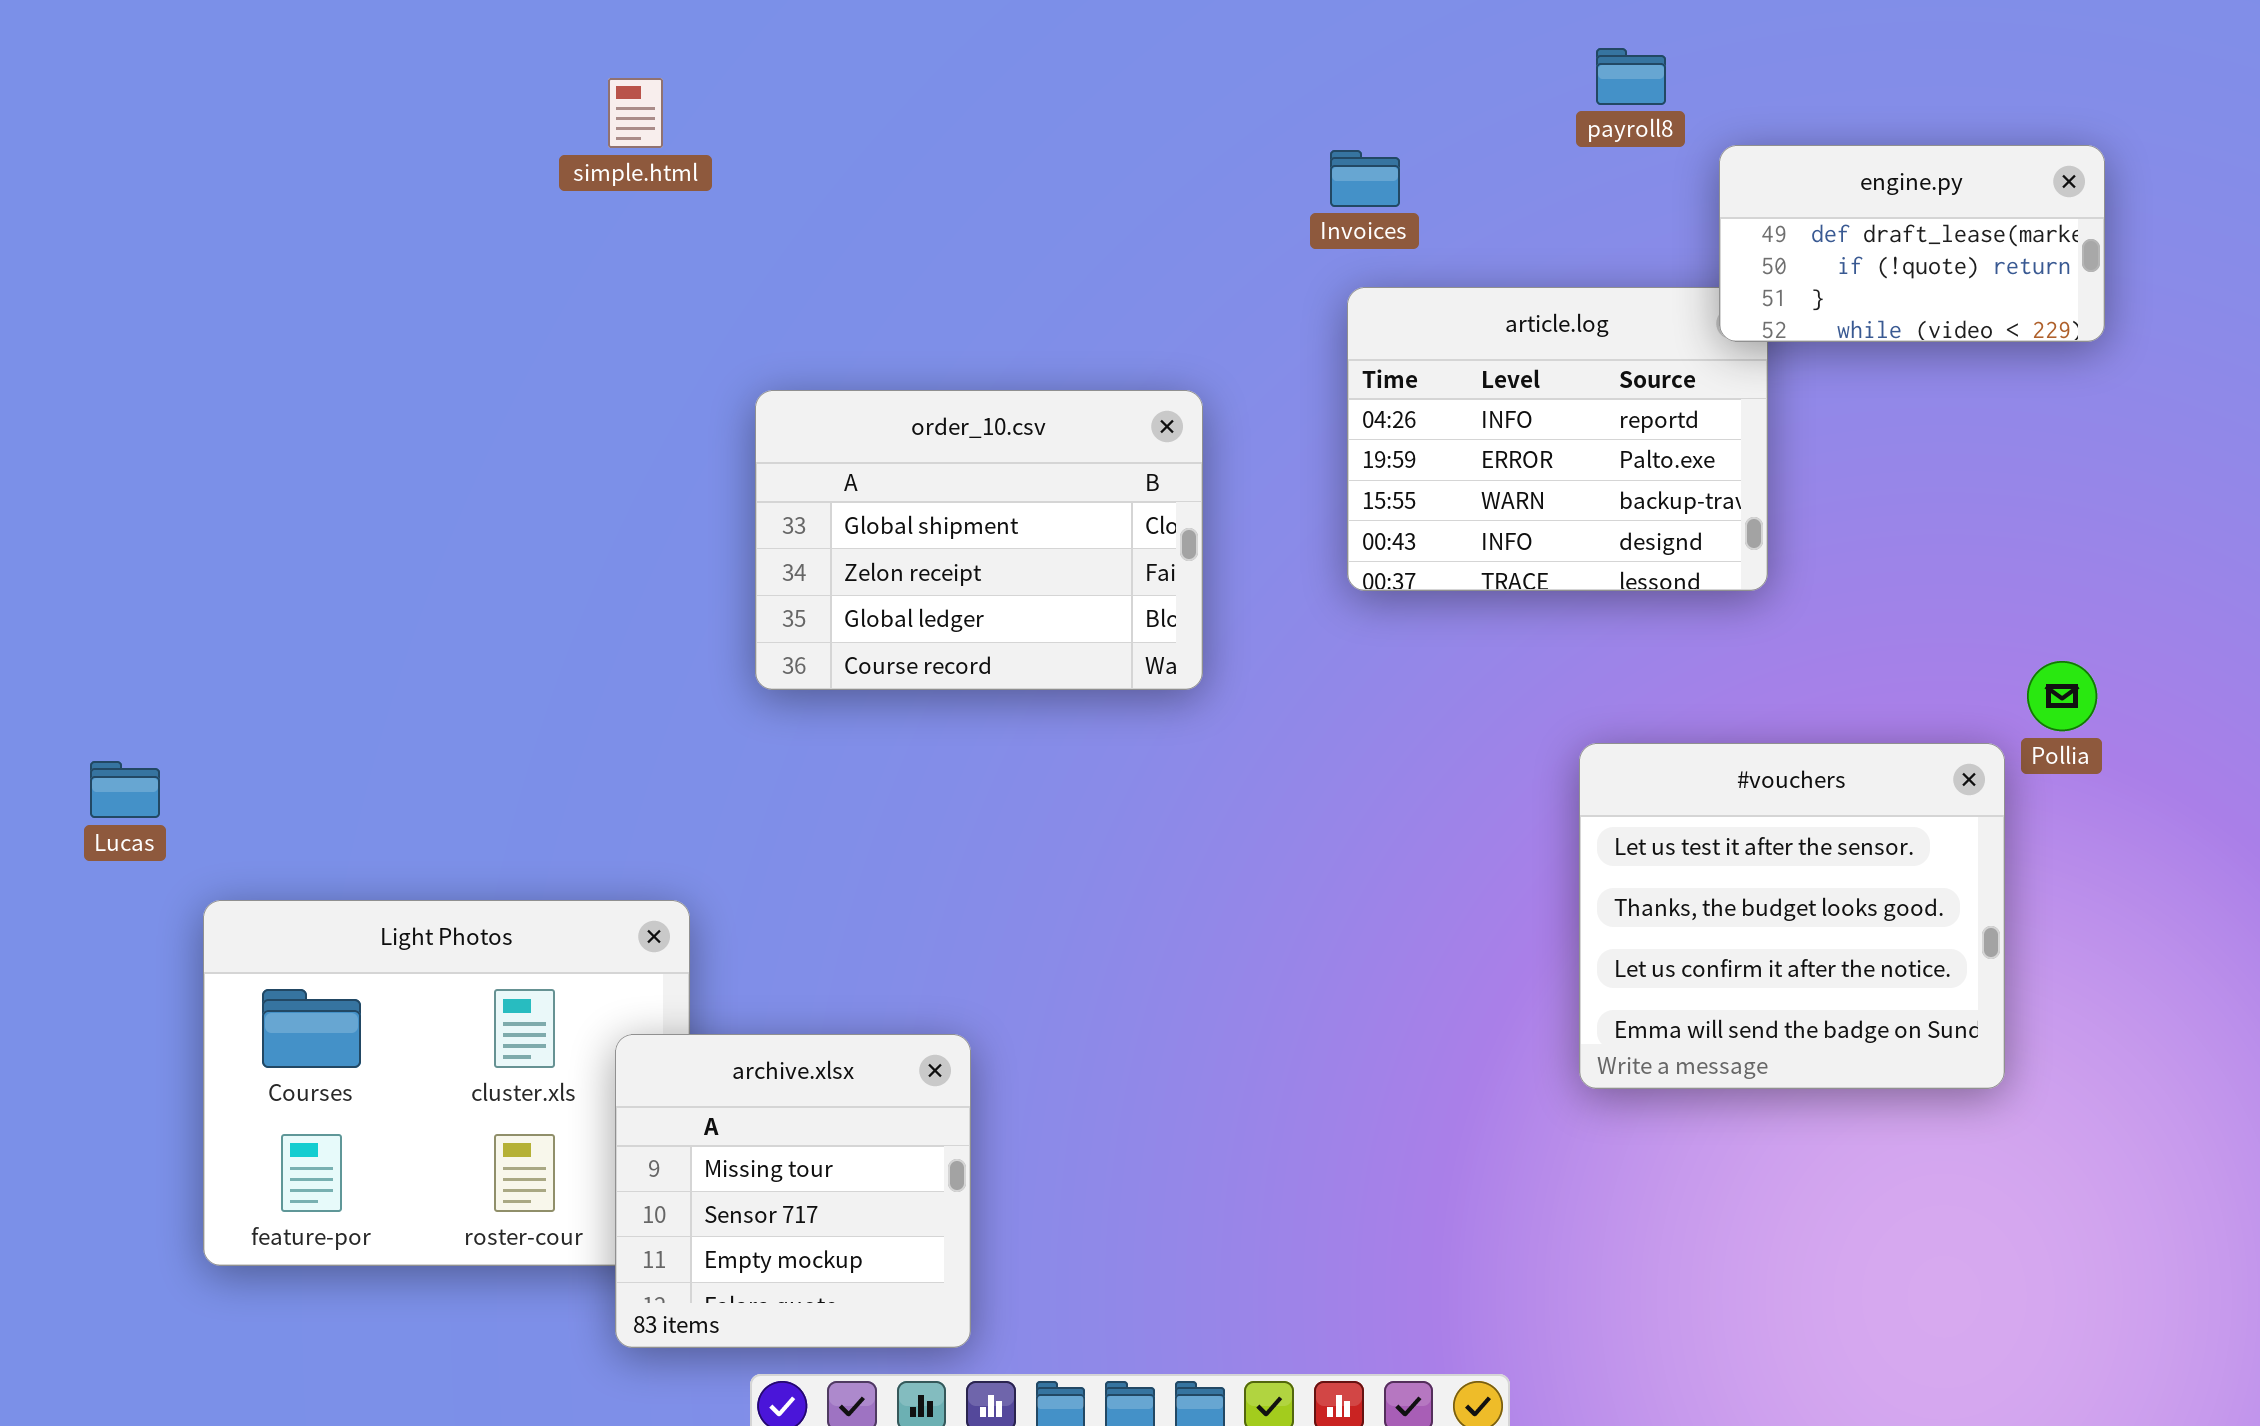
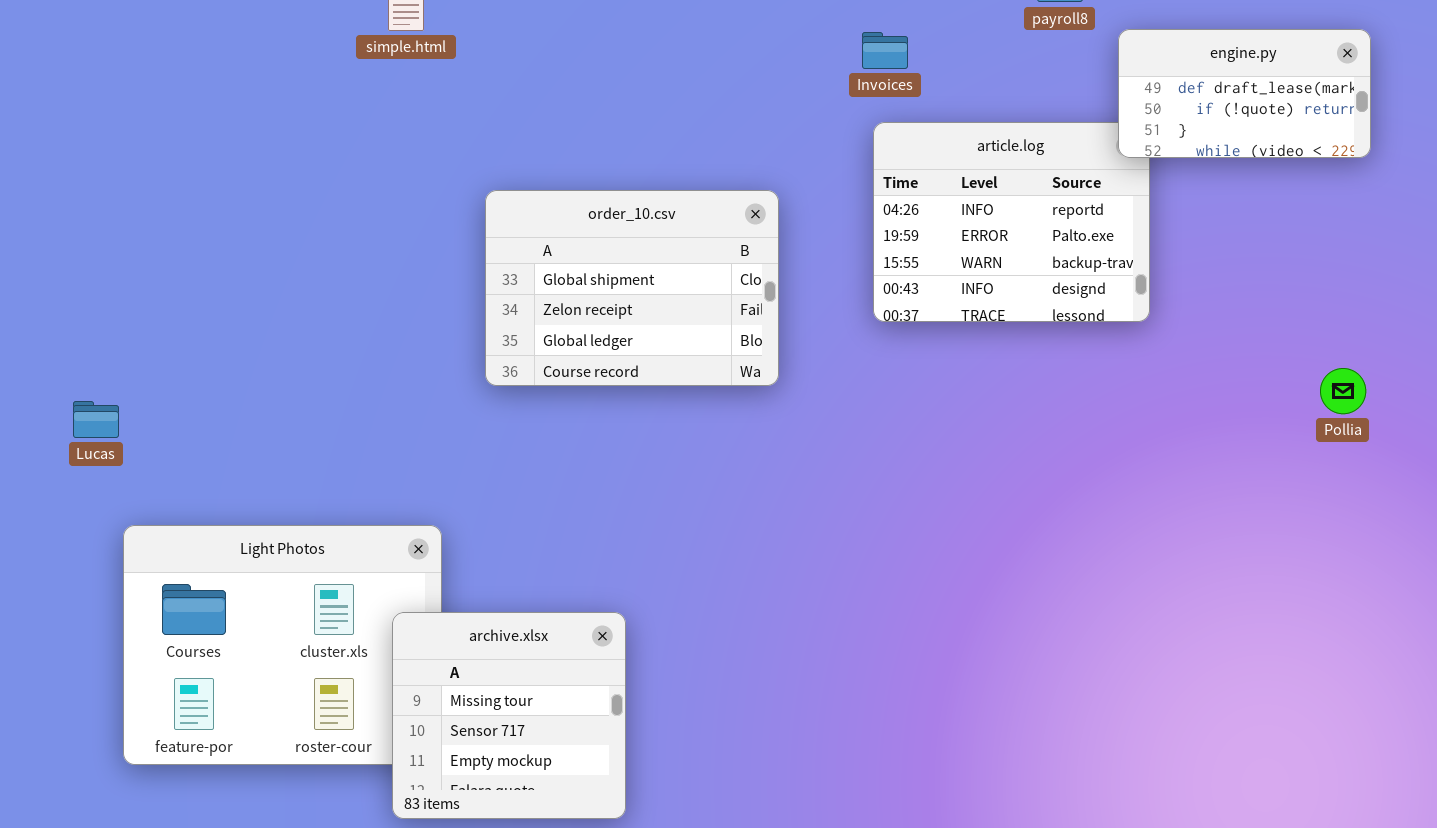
#vouchers: [1579,743,2005,1089] -> none, closed
Lucas: [90,761,160,818] -> [73,401,119,438], moved

